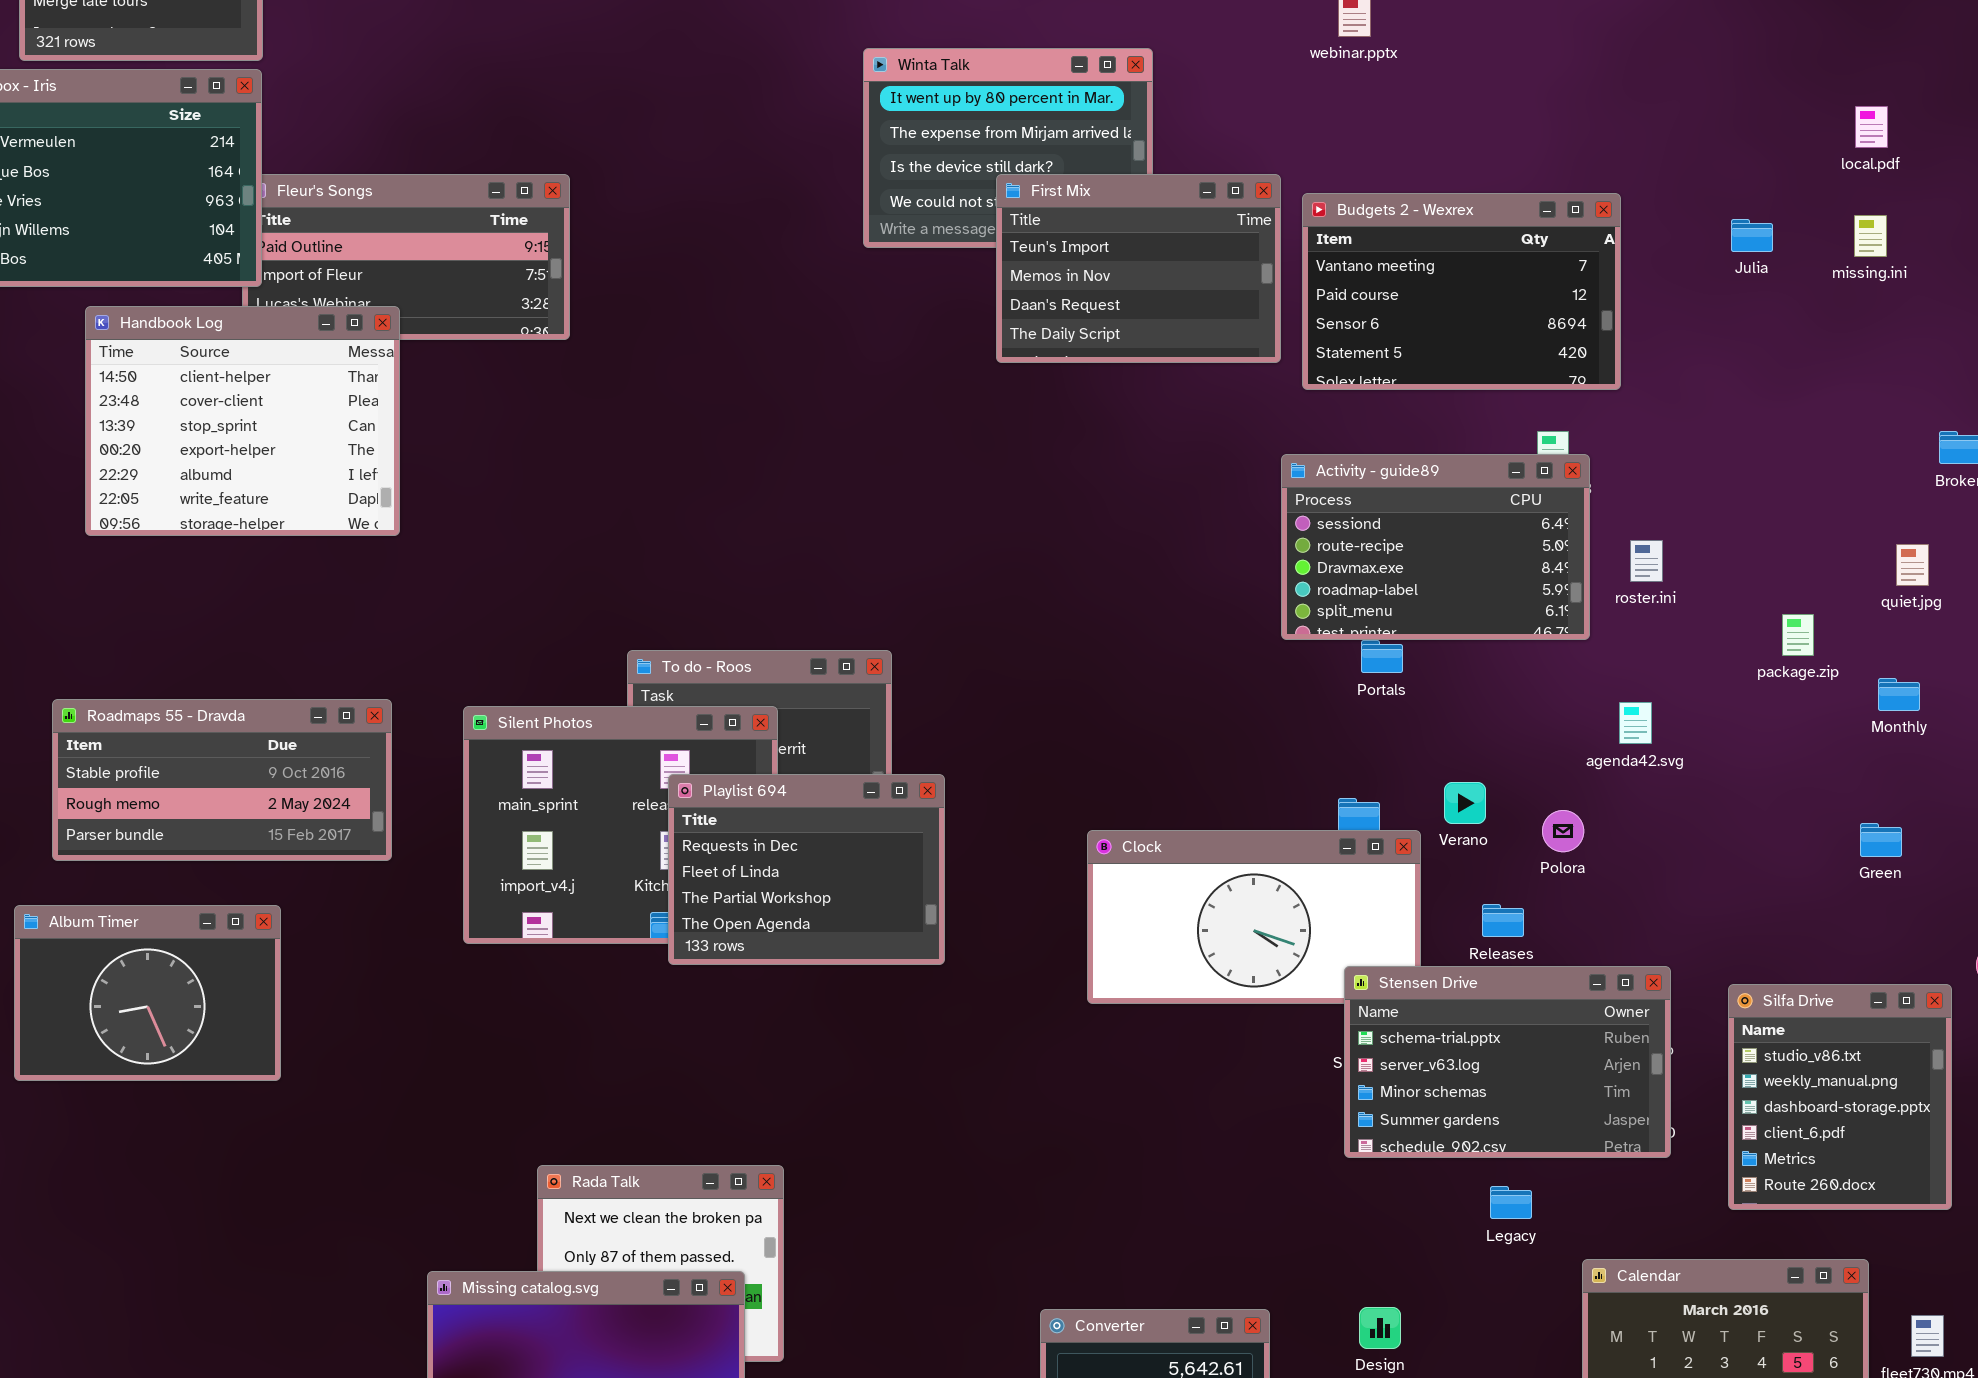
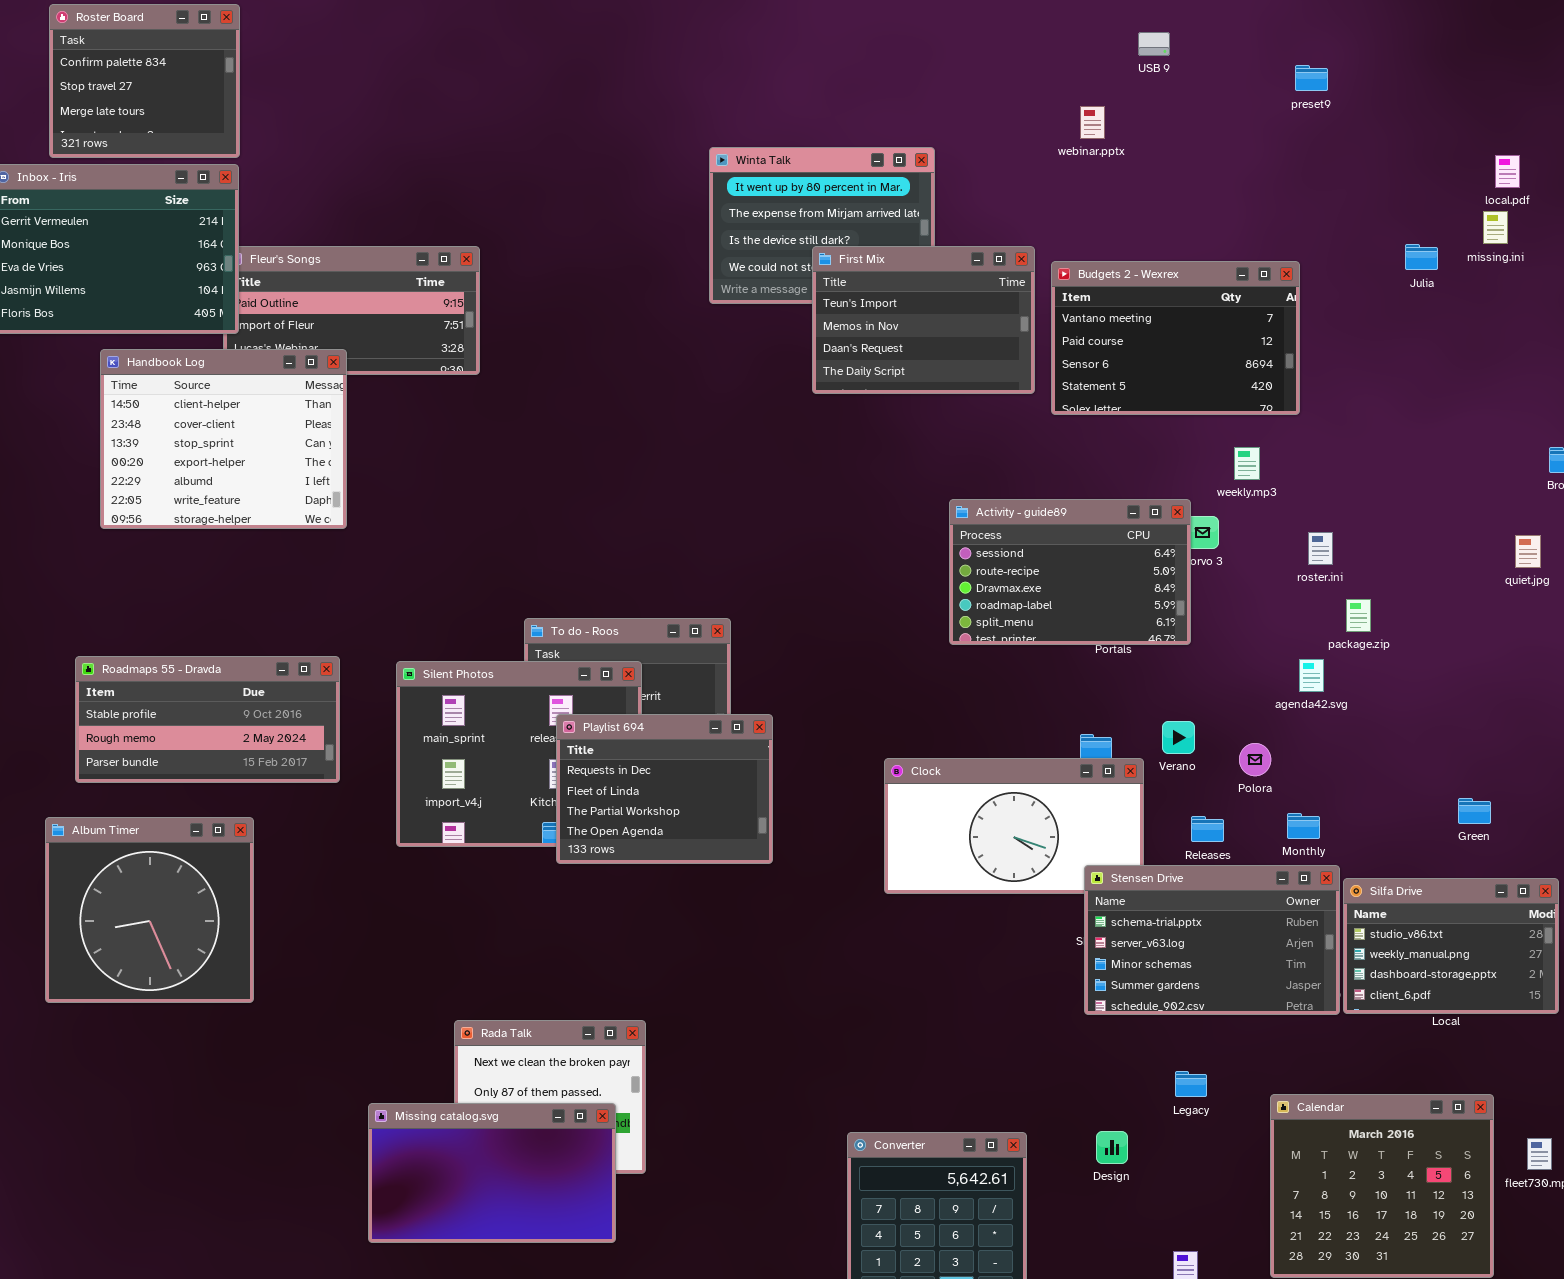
local.pdf: [1855,106,1888,148] -> [1495,155,1520,188], moved
missing.ini: [1854,215,1887,257] -> [1483,211,1508,244], moved
Julia: [1731,219,1773,252] -> [1405,244,1438,270], moved
Activity - guide89: [1281,454,1590,640] -> [949,499,1191,645], moved
package.zip: [1782,614,1814,656] -> [1346,599,1371,632], moved
Monthly: [1878,678,1920,711] -> [1287,813,1320,839], moved
Green: [1860,823,1902,857] -> [1458,798,1491,824], moved
Album Timer: [14,905,281,1081] -> [45,817,254,1003], resized
Silfa Drive: [1728,984,1952,1210] -> [1343,878,1559,1014], resized
Legacy: [1490,1186,1532,1219] -> [1175,1071,1207,1097], moved

